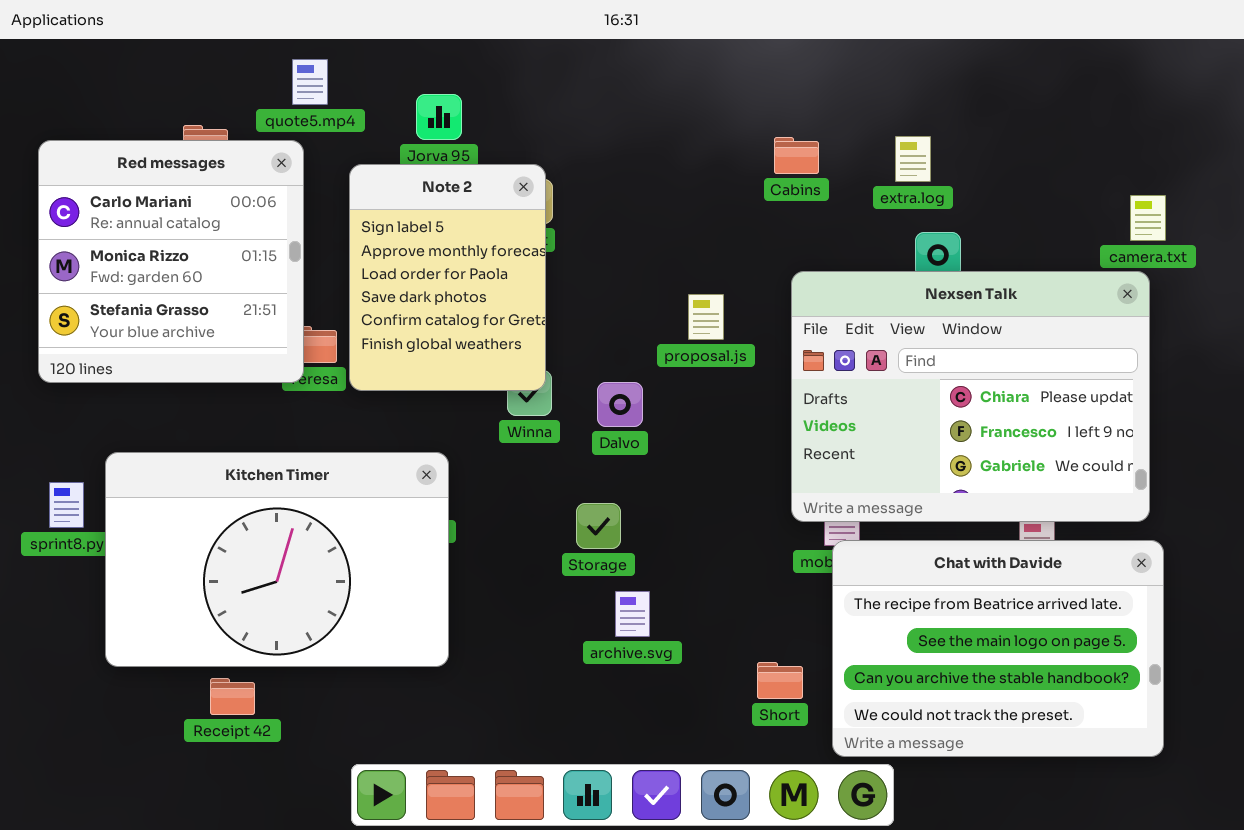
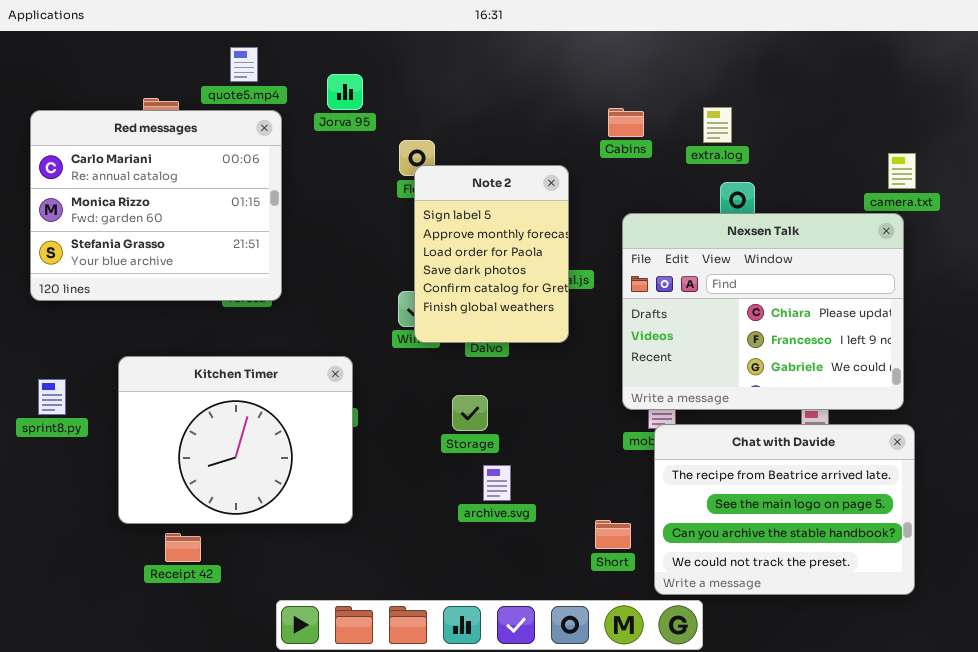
Red messages: [38,140,304,383] -> [30,110,282,301], resized
Note 2: [349,164,546,391] -> [414,165,569,343], moved
Kitchen Timer: [105,452,449,667] -> [118,356,353,524], resized

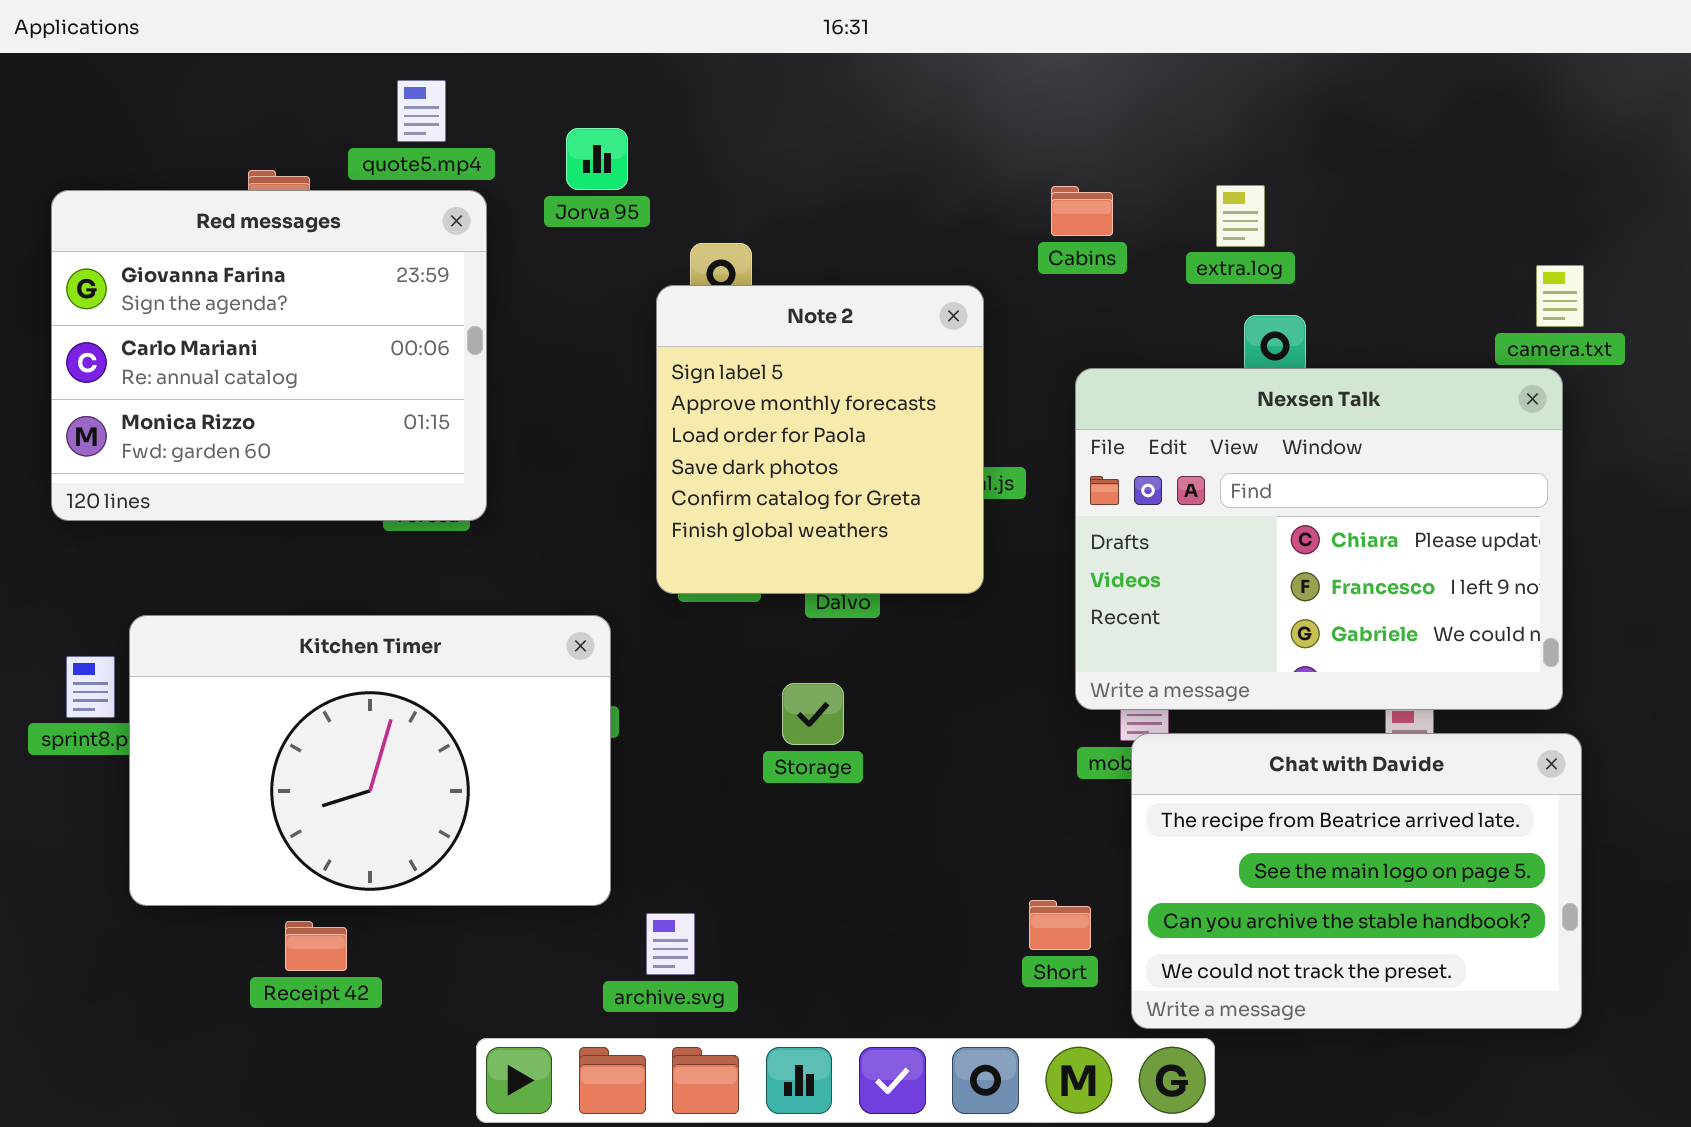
Red messages: [30,110,282,301] -> [51,190,487,521], scrolled up 1 row
Note 2: [414,165,569,343] -> [656,285,984,594], resized
Kitchen Timer: [118,356,353,524] -> [129,615,611,906], resized
archive.svg: [483,465,511,501] -> [646,913,695,975], moved

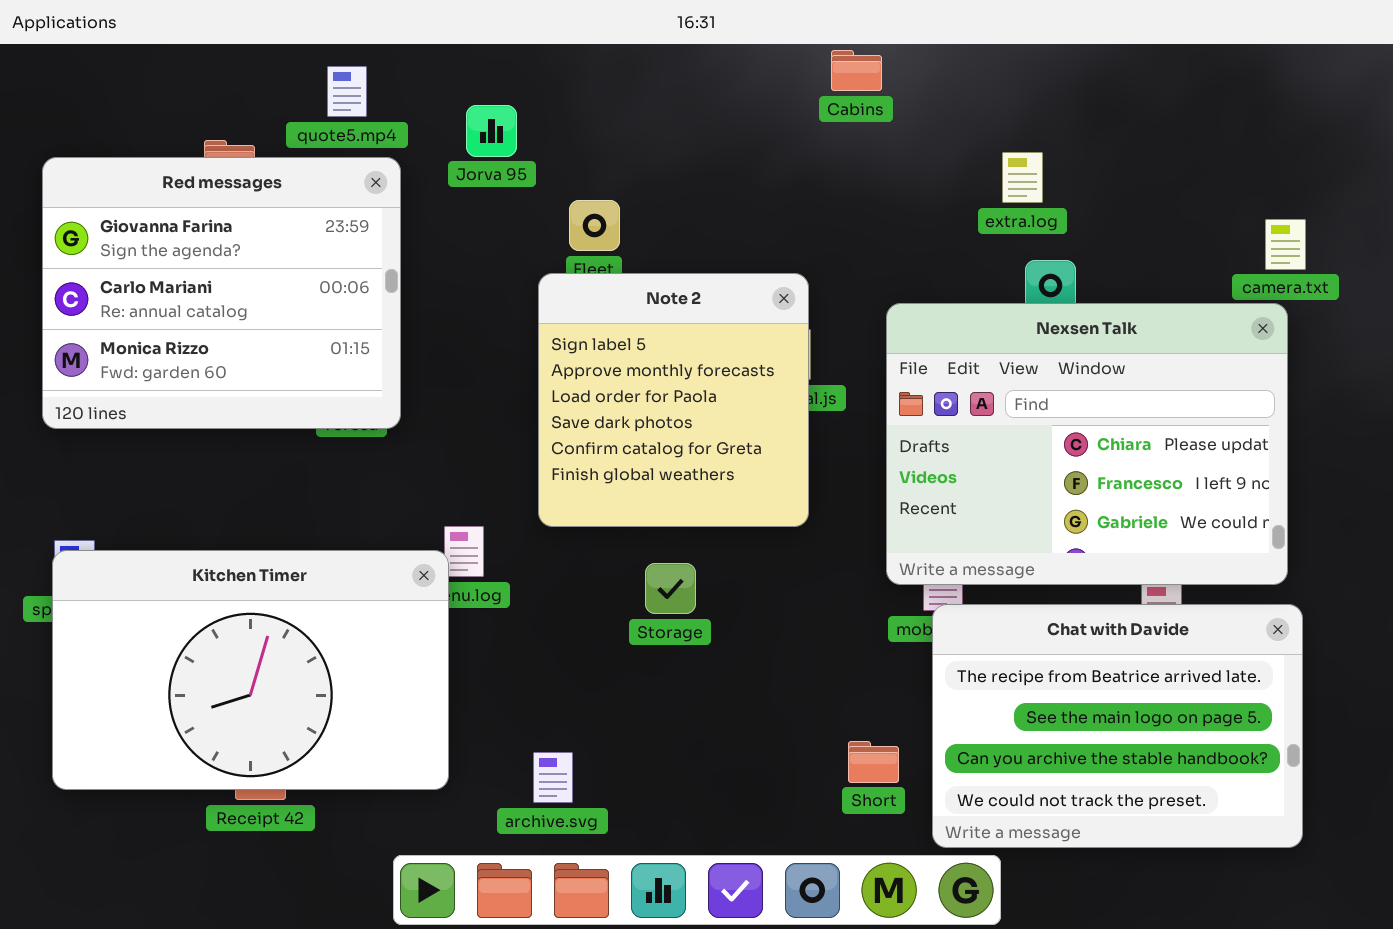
Cabins: [1051,186,1113,236] -> [831,50,882,91], moved
Note 2: [656,285,984,594] -> [538,273,809,527], moved
Kitchen Timer: [129,615,611,906] -> [52,550,449,790], moved

